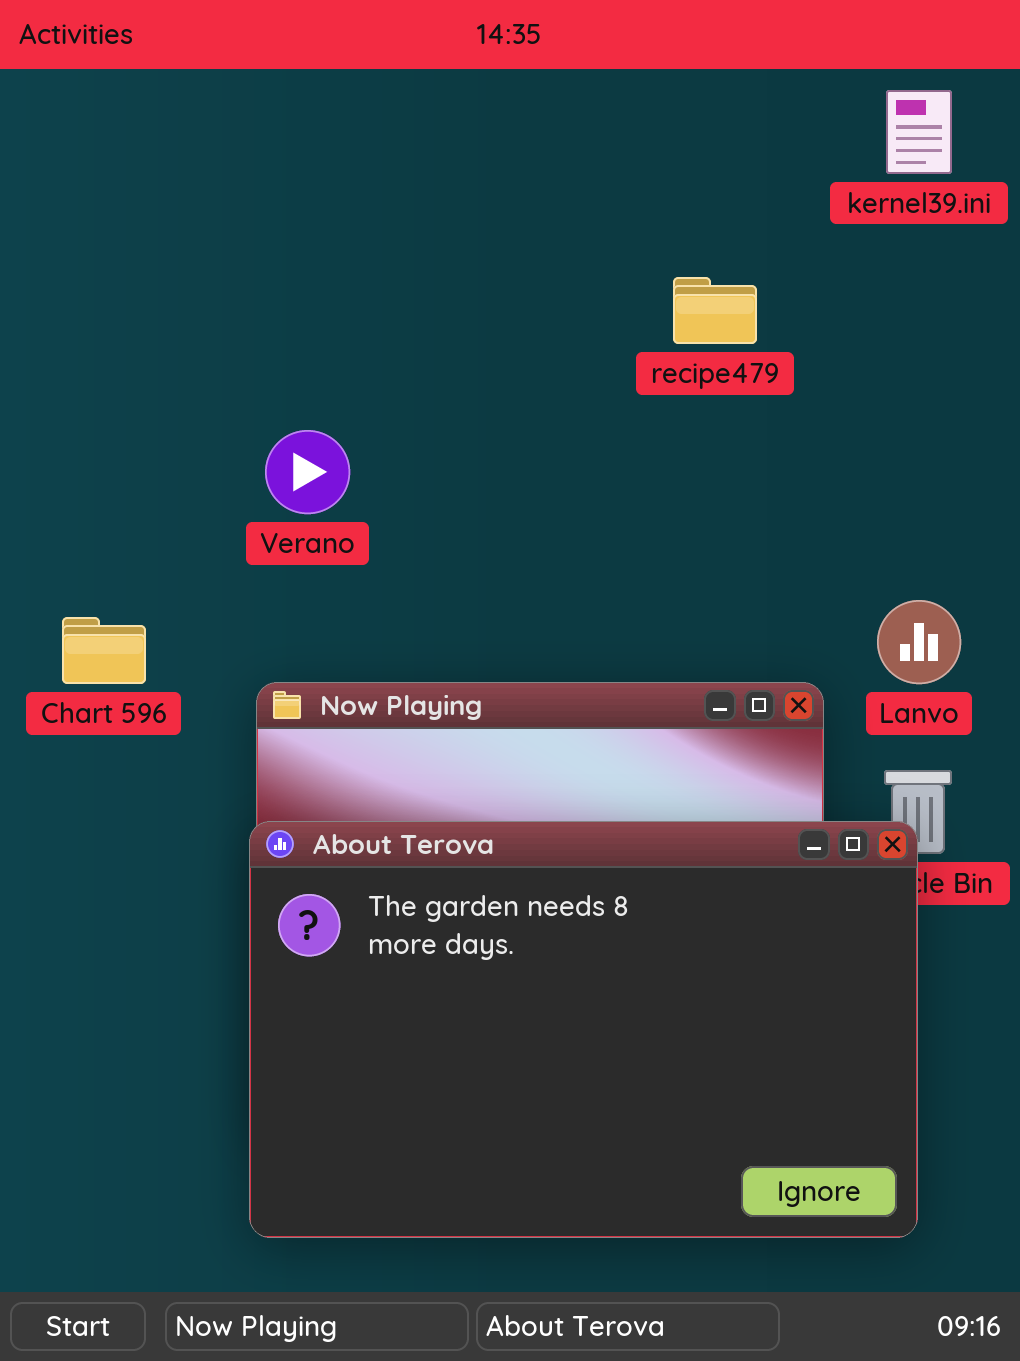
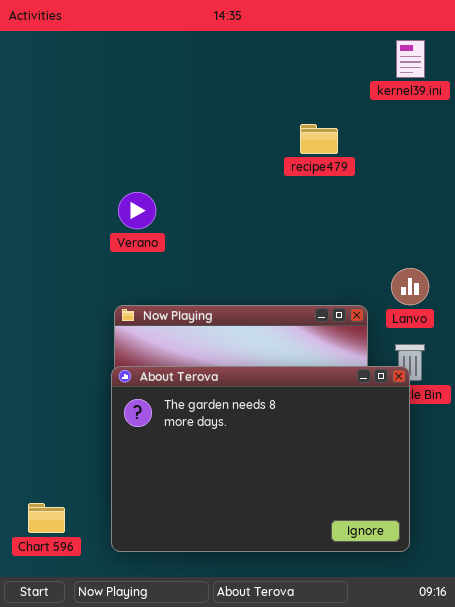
Chart 596: [62,617,146,684] -> [28,503,65,533], moved

